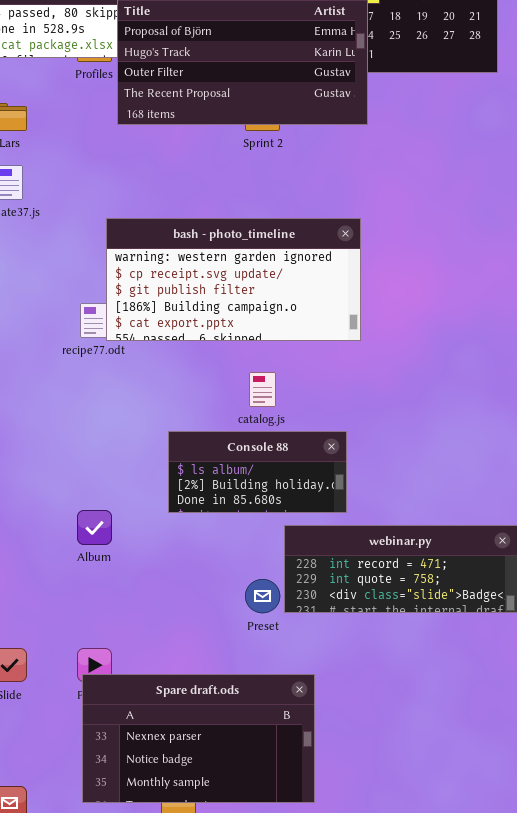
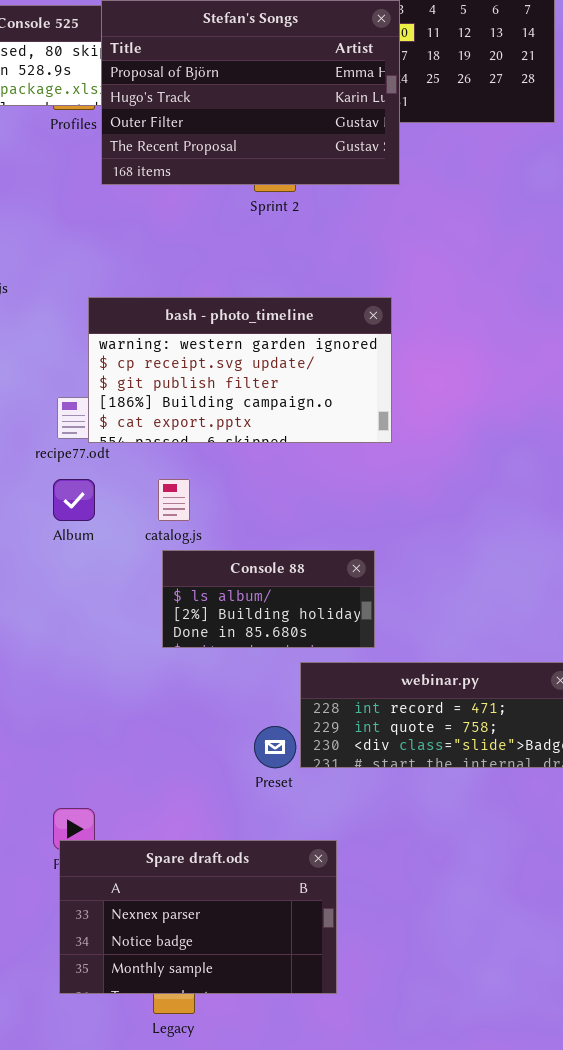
catalog.js: [249,372,276,407] -> [158,479,190,521], moved
Album: [77,510,112,545] -> [53,479,95,521], moved

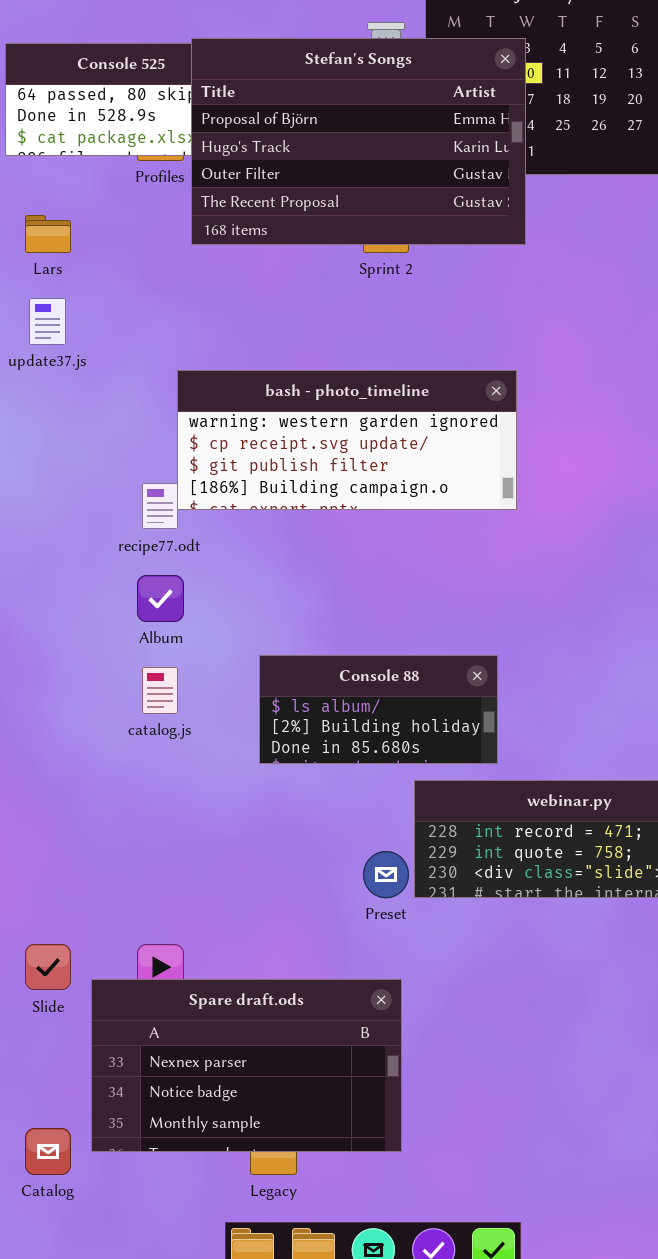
bash - photo_timeline: [88,297,392,443] -> [177,370,517,510], resized
catalog.js: [158,479,190,521] -> [142,667,178,714], moved
Spare draft.ods: [59,840,337,994] -> [91,979,402,1152], moved

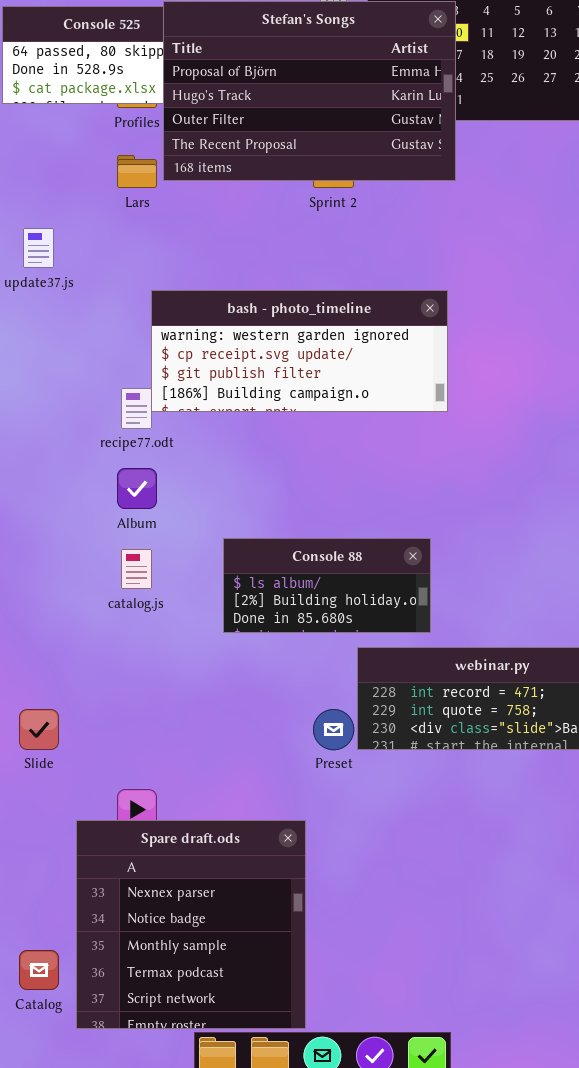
Lars: [25,215,71,253] -> [117,155,157,188], moved
Slide: [25,944,71,990] -> [19,709,59,750], moved
Spare draft.ods: [91,979,402,1152] -> [76,820,306,1029], resized

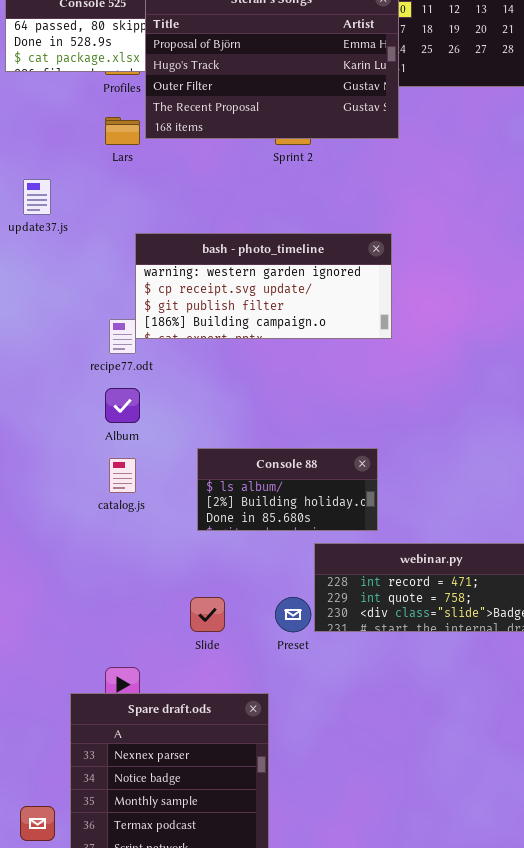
Slide: [19,709,59,750] -> [190,597,225,632], moved

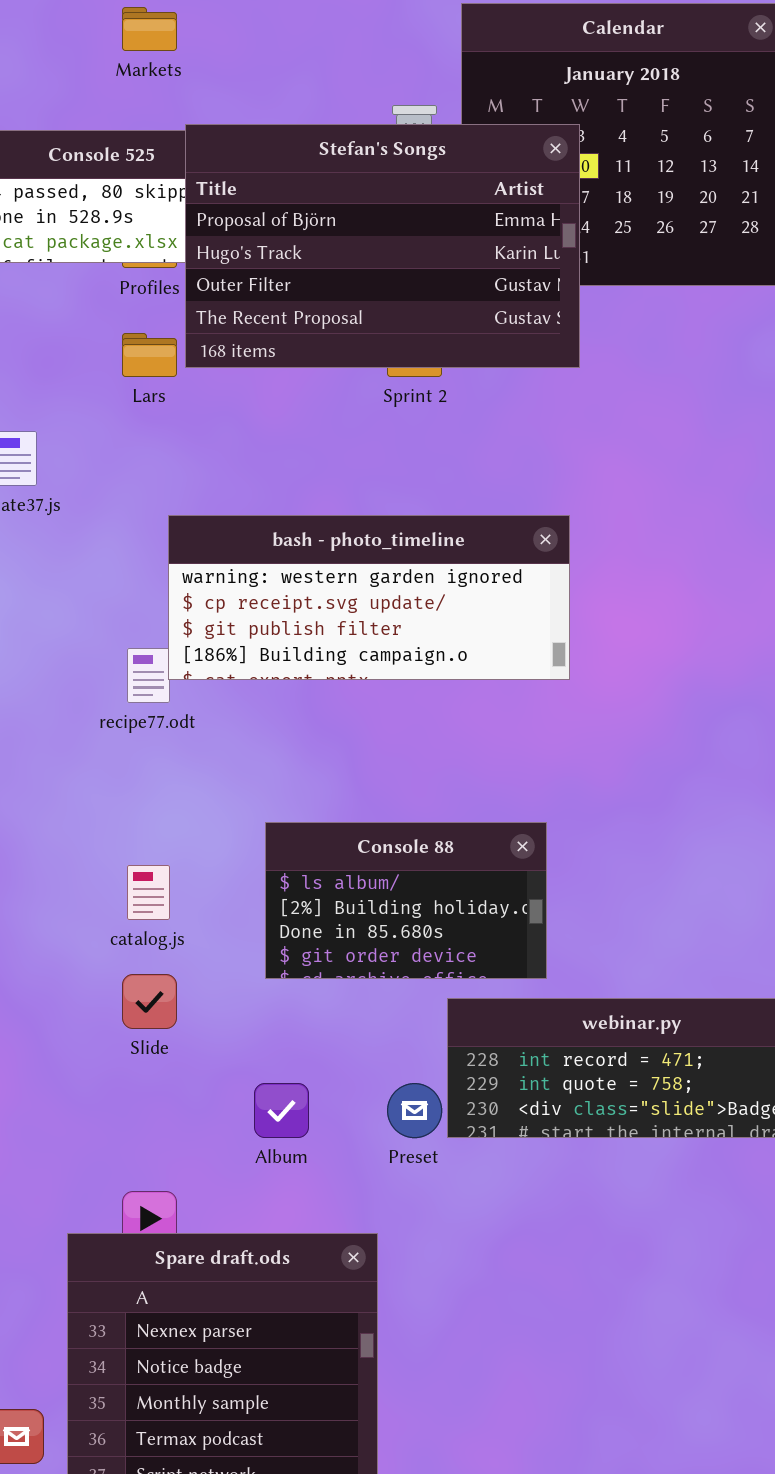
Album: [105,388,140,423] -> [254,1083,309,1138], moved
Console 88: [197,448,378,531] -> [265,822,547,979], resized
Slide: [190,597,225,632] -> [122,974,177,1029], moved

